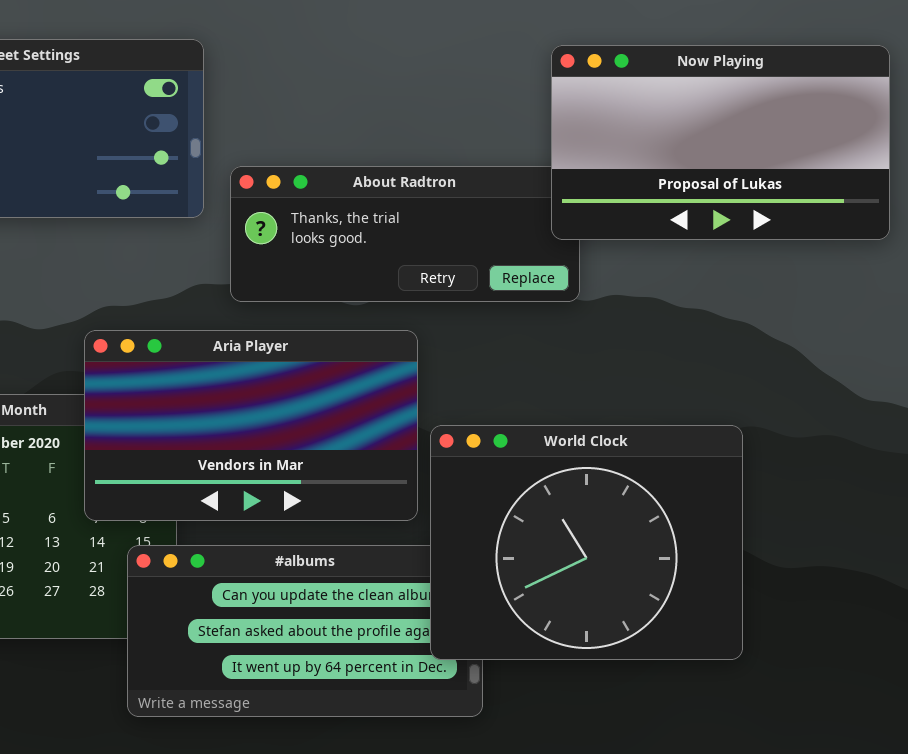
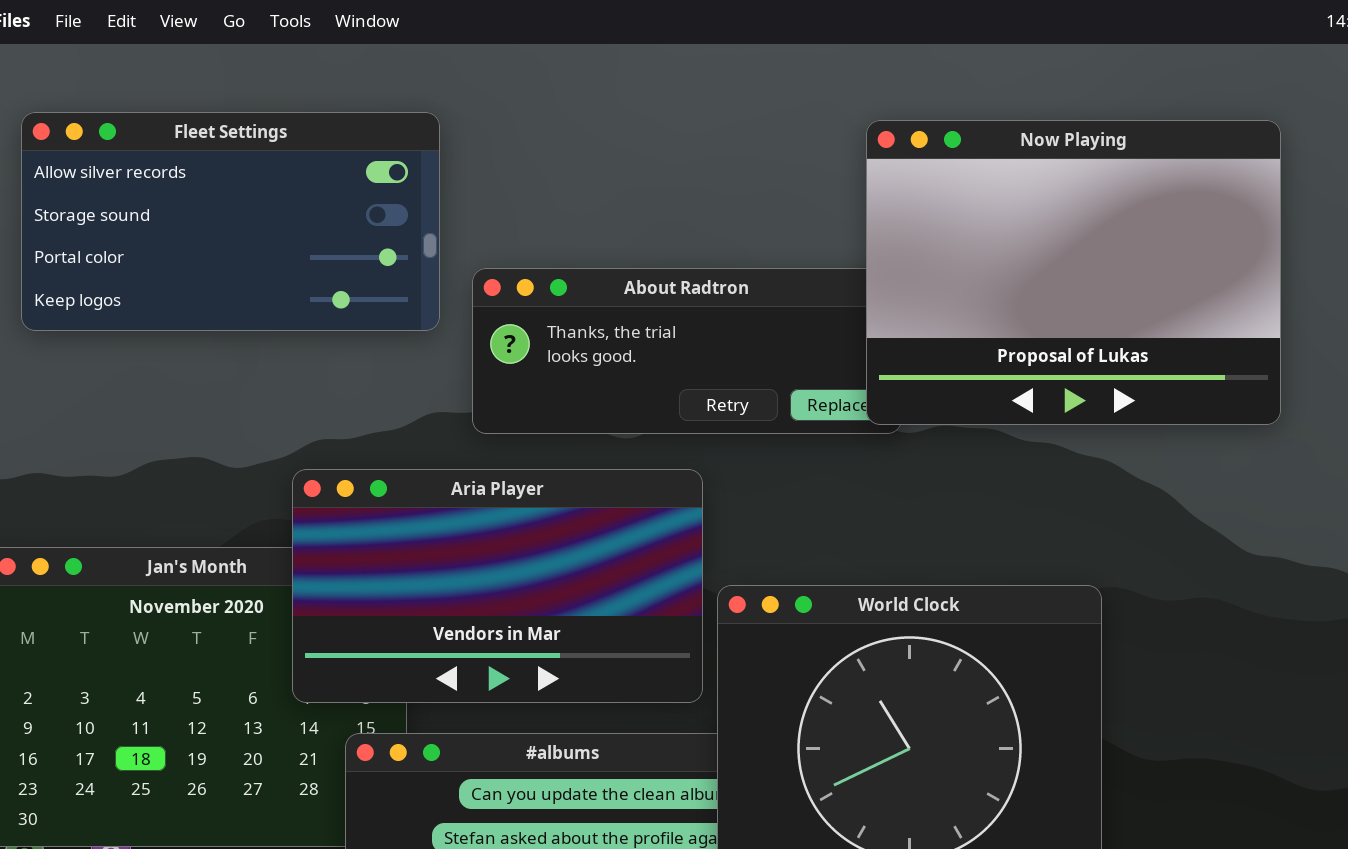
Now Playing: [551,45,890,240] -> [866,120,1281,425], resized

